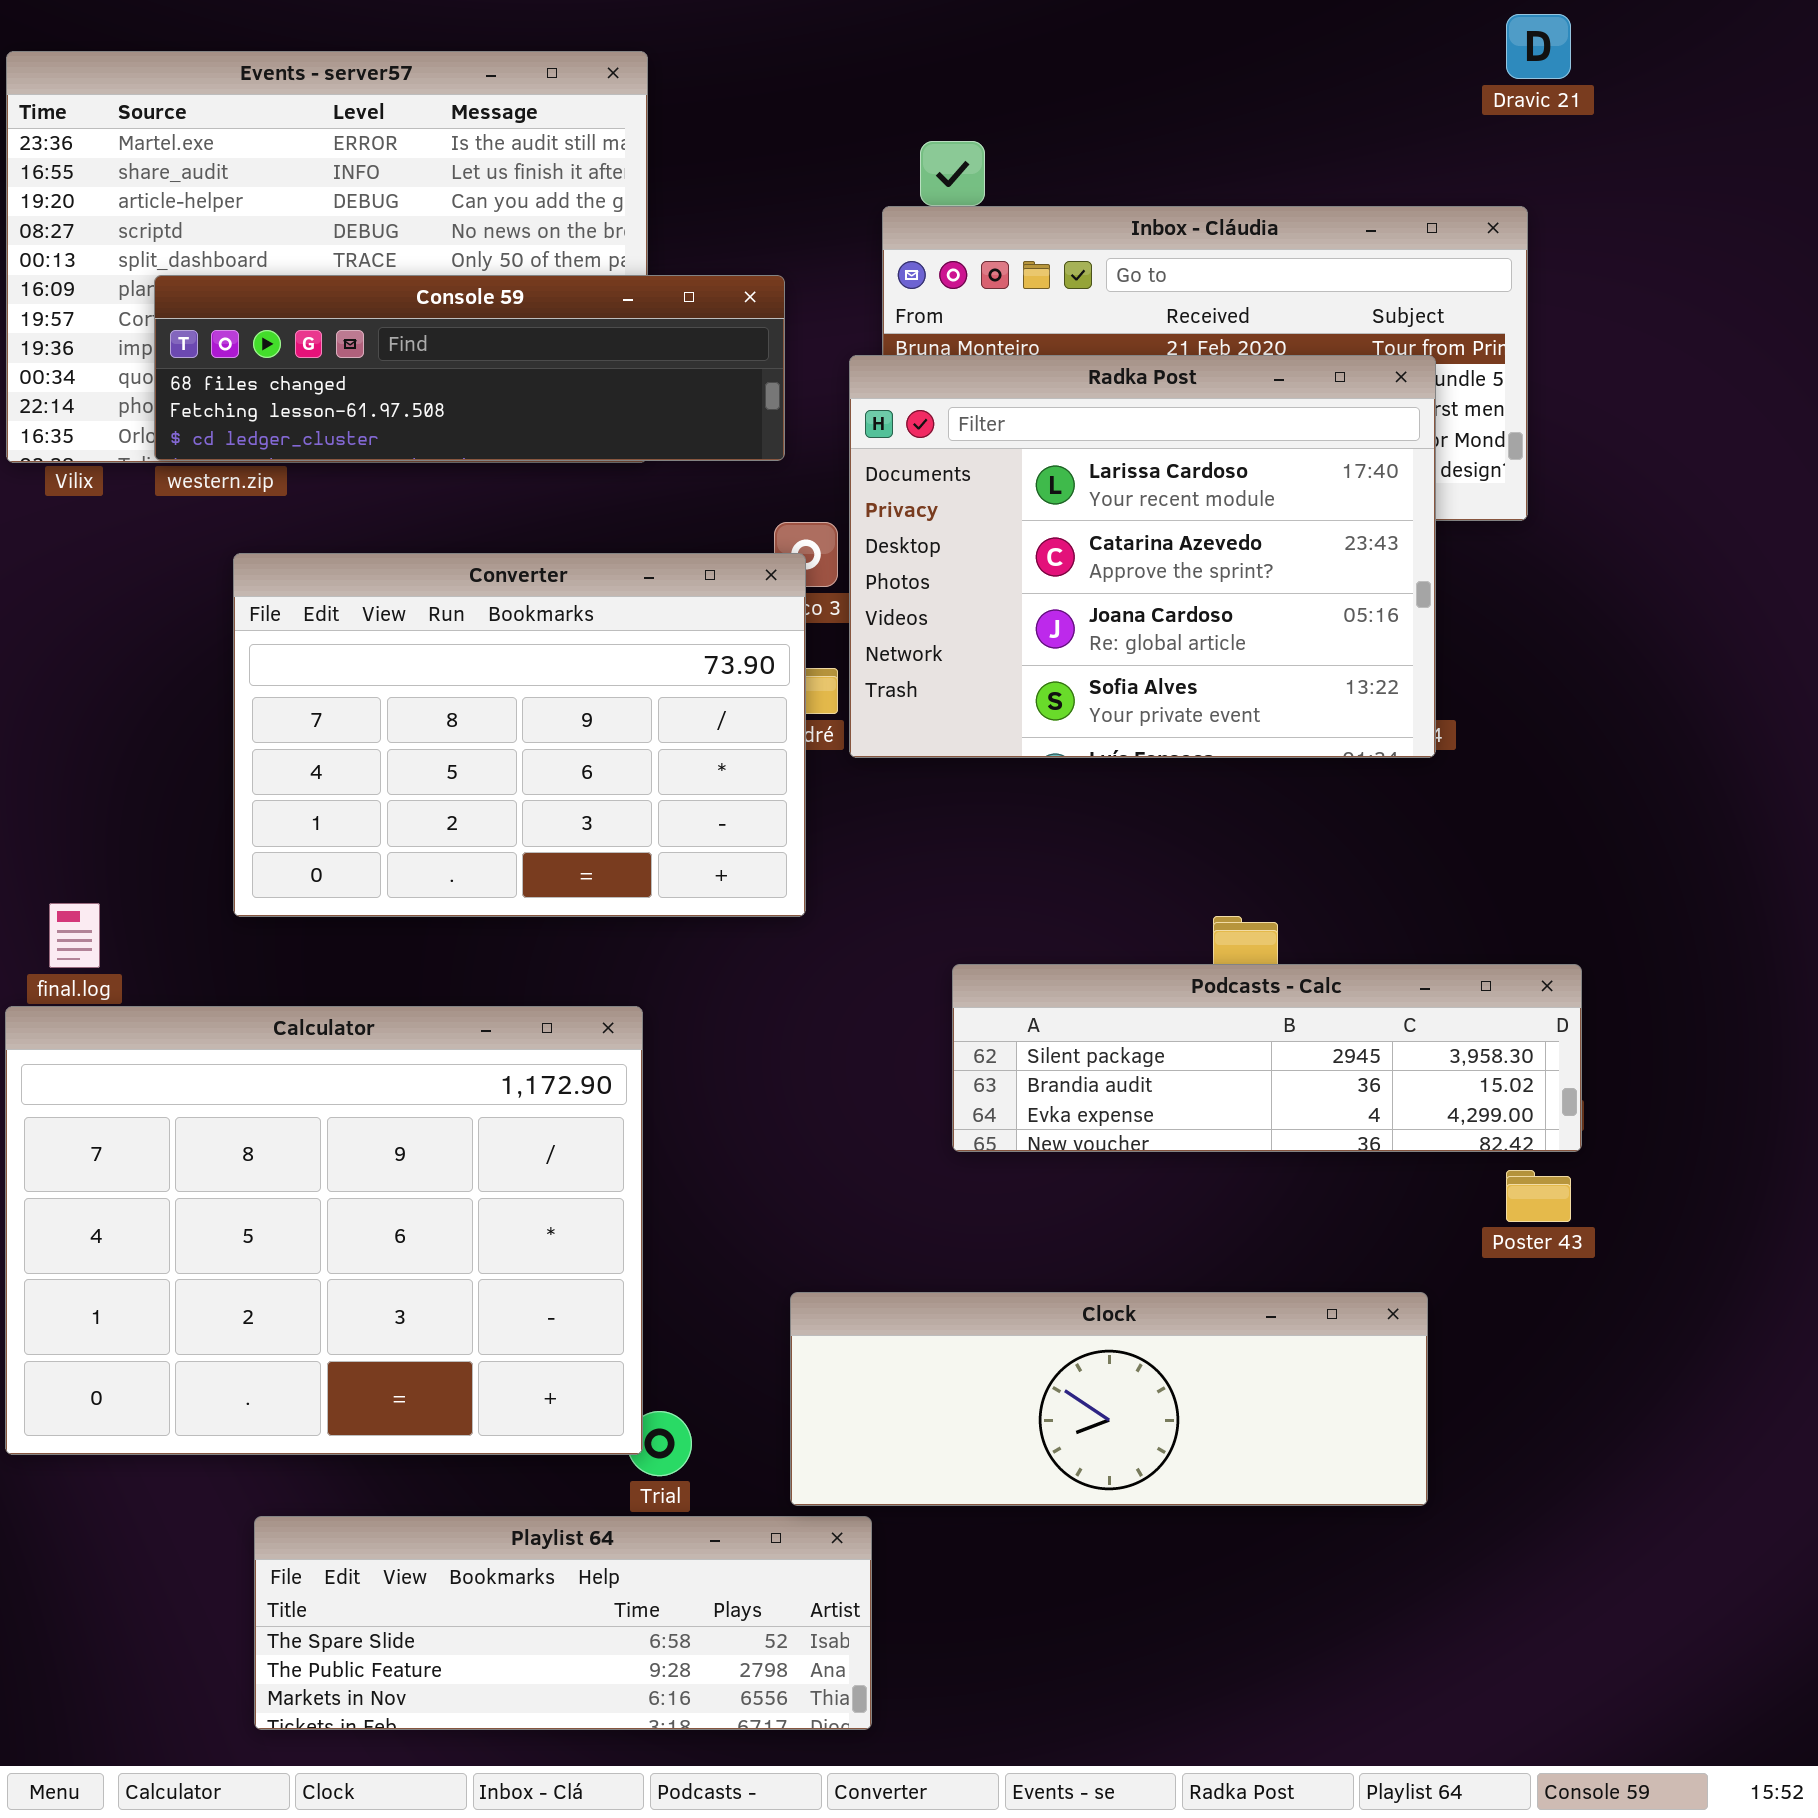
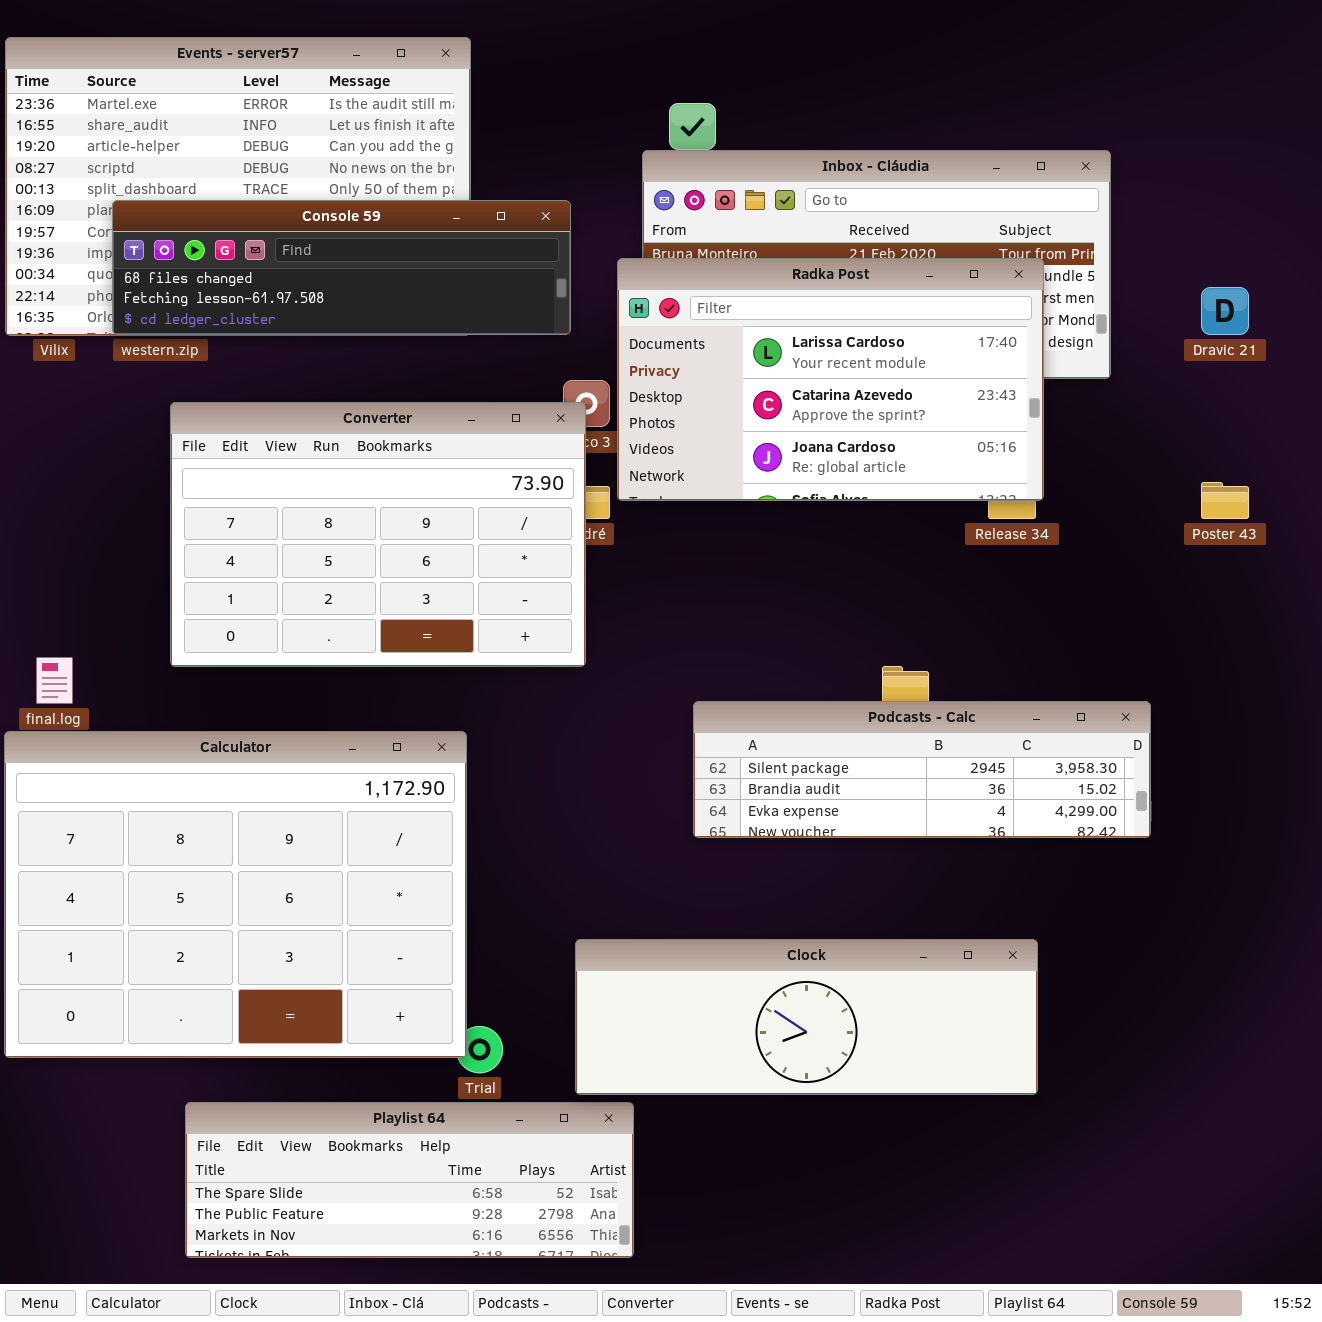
Dravic 21: [1506,14,1571,79] -> [1201,287,1249,335], moved
Radka Post: [849,355,1436,758] -> [617,258,1044,501], resized
Poster 43: [1506,1170,1571,1222] -> [1201,482,1249,519], moved

